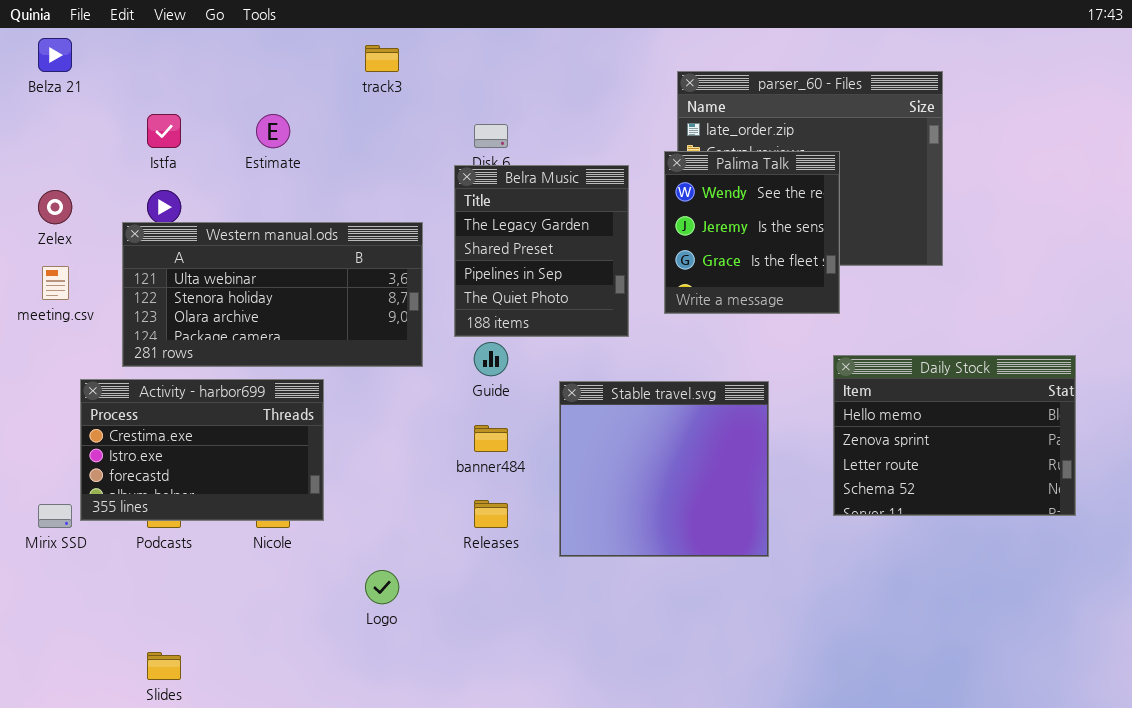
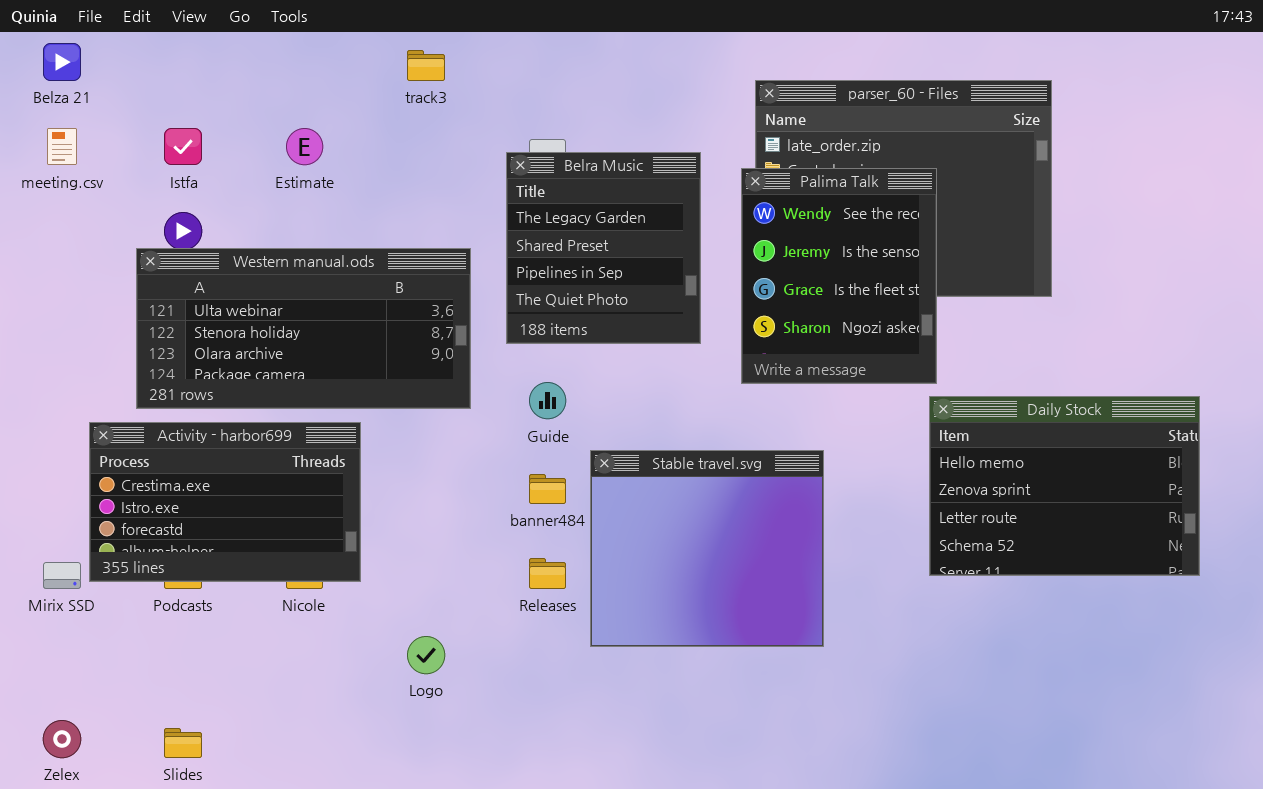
Palima Talk: [664,151,840,314] -> [741,168,937,384], resized
Belra Music: [454,165,629,337] -> [506,152,701,344], moved
Zelex: [38,190,72,224] -> [43,720,81,758], moved
meeting.csv: [42,266,69,300] -> [47,128,77,165], moved
Stable travel.svg: [559,381,769,557] -> [590,450,824,647], moved

